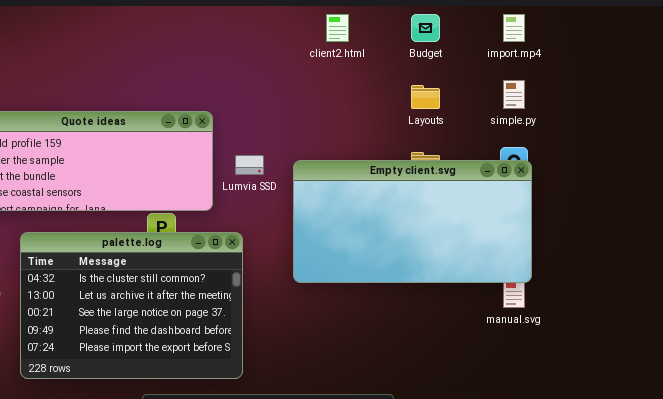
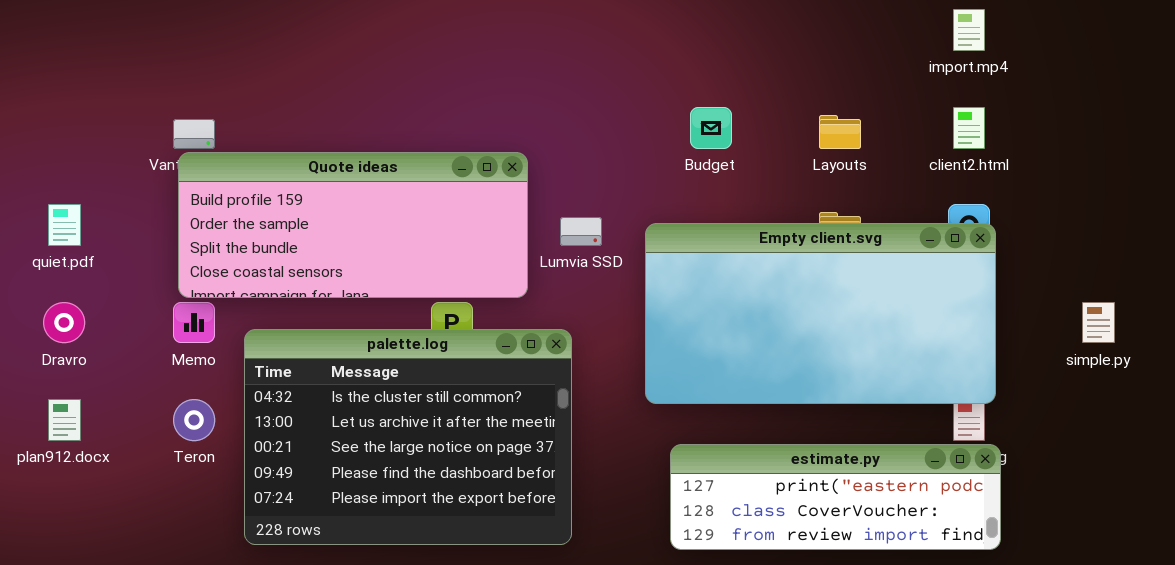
client2.html: [326,14,349,42] -> [953,107,985,149], moved
Budget: [411,14,440,42] -> [690,107,732,149], moved
simple.py: [503,80,525,109] -> [1082,302,1115,343], moved
estimate.py: none -> [670,444,1001,550], opened

